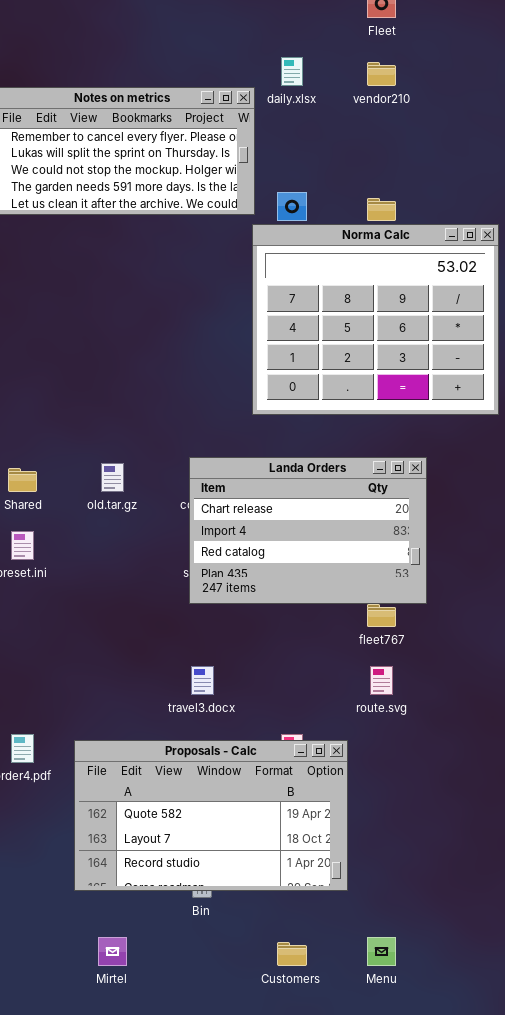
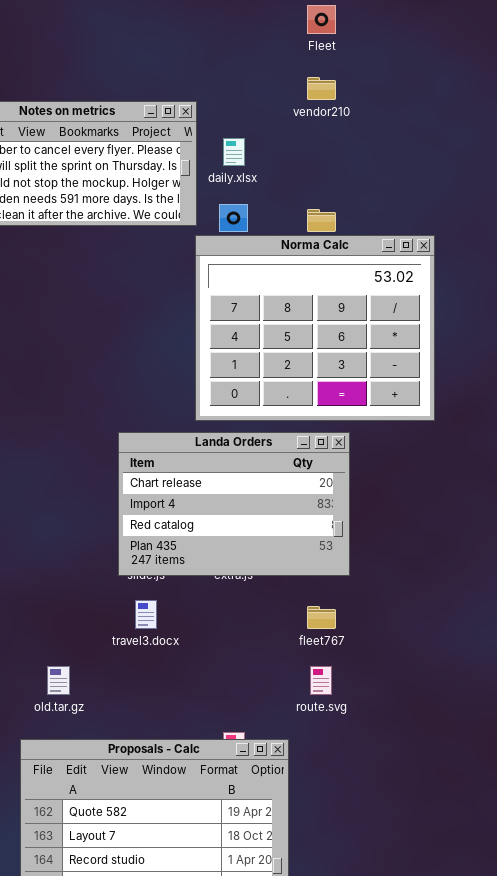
daily.xlsx: [281,57,303,86] -> [223,138,245,166], moved
Landa Orders: [189,457,427,604] -> [118,432,350,576], moved
old.tar.gz: [101,463,124,492] -> [47,666,70,695], moved
travel3.docx: [191,666,214,695] -> [135,600,157,629], moved

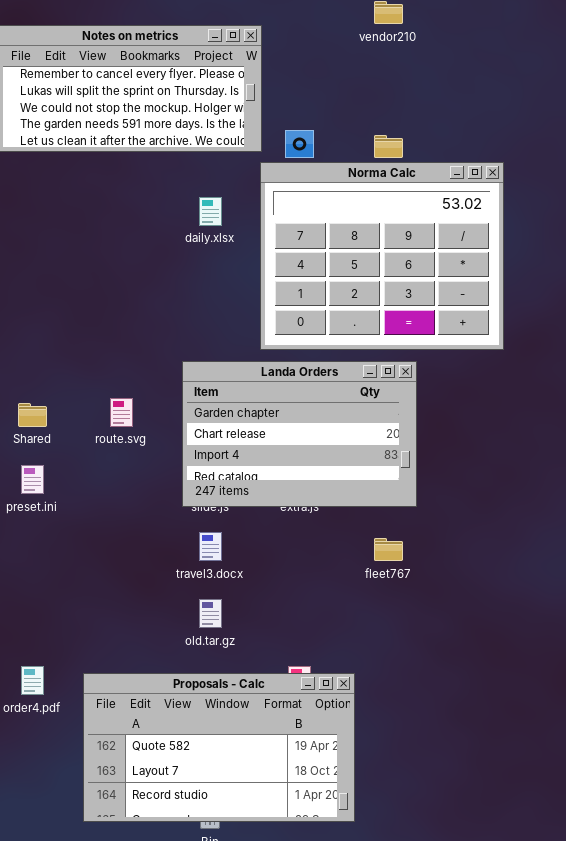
daily.xlsx: [223,138,245,166] -> [199,197,222,226], moved
Landa Orders: [118,432,350,576] -> [182,361,417,507], scrolled up 1 row
old.tar.gz: [47,666,70,695] -> [199,599,222,628], moved
route.svg: [310,666,332,695] -> [110,398,133,427], moved

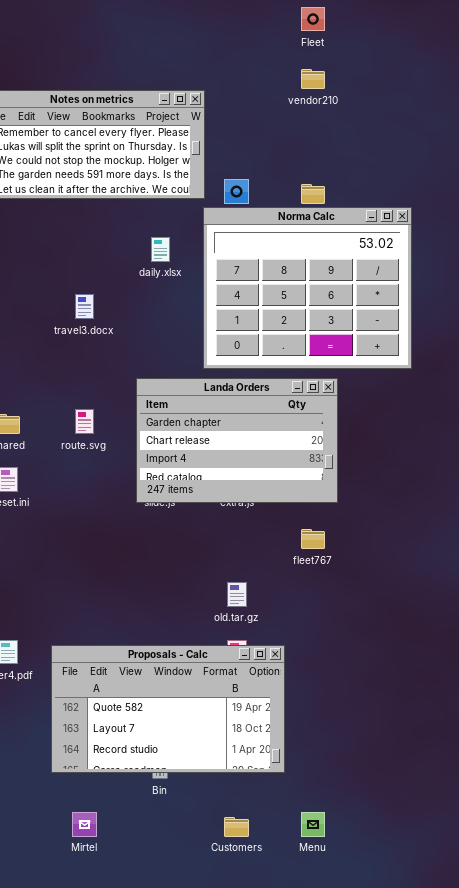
travel3.docx: [199,532,222,561] -> [75,294,94,319], moved
old.tar.gz: [199,599,222,628] -> [227,582,247,607], moved

